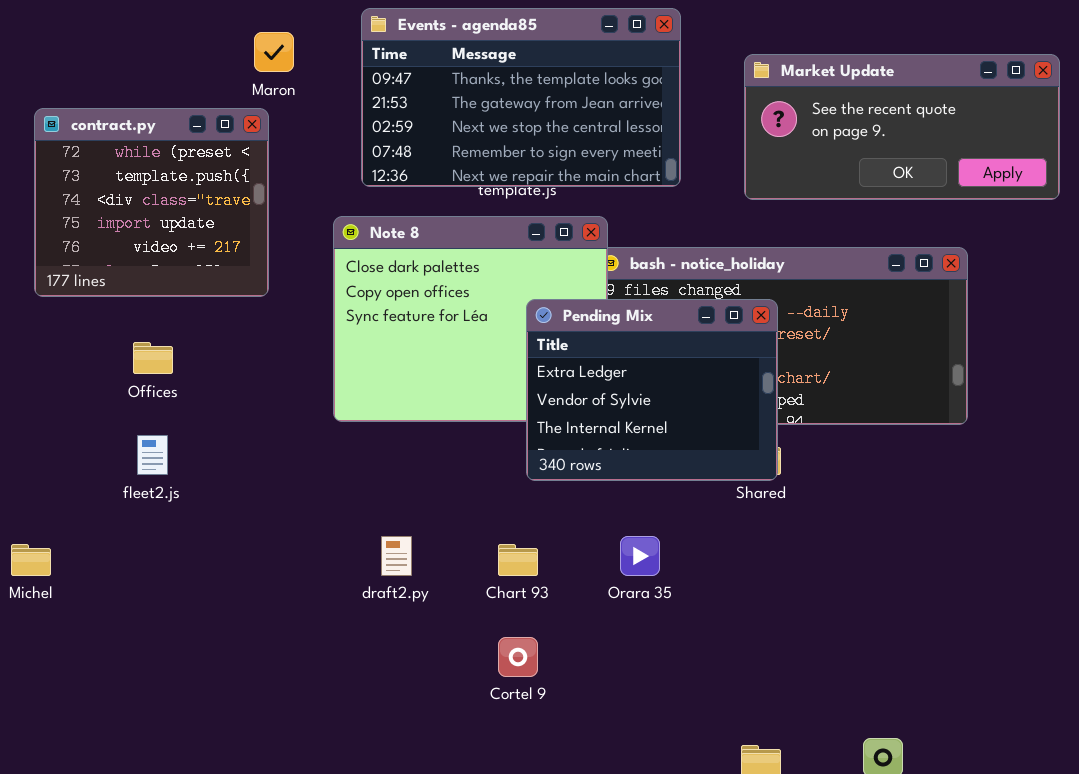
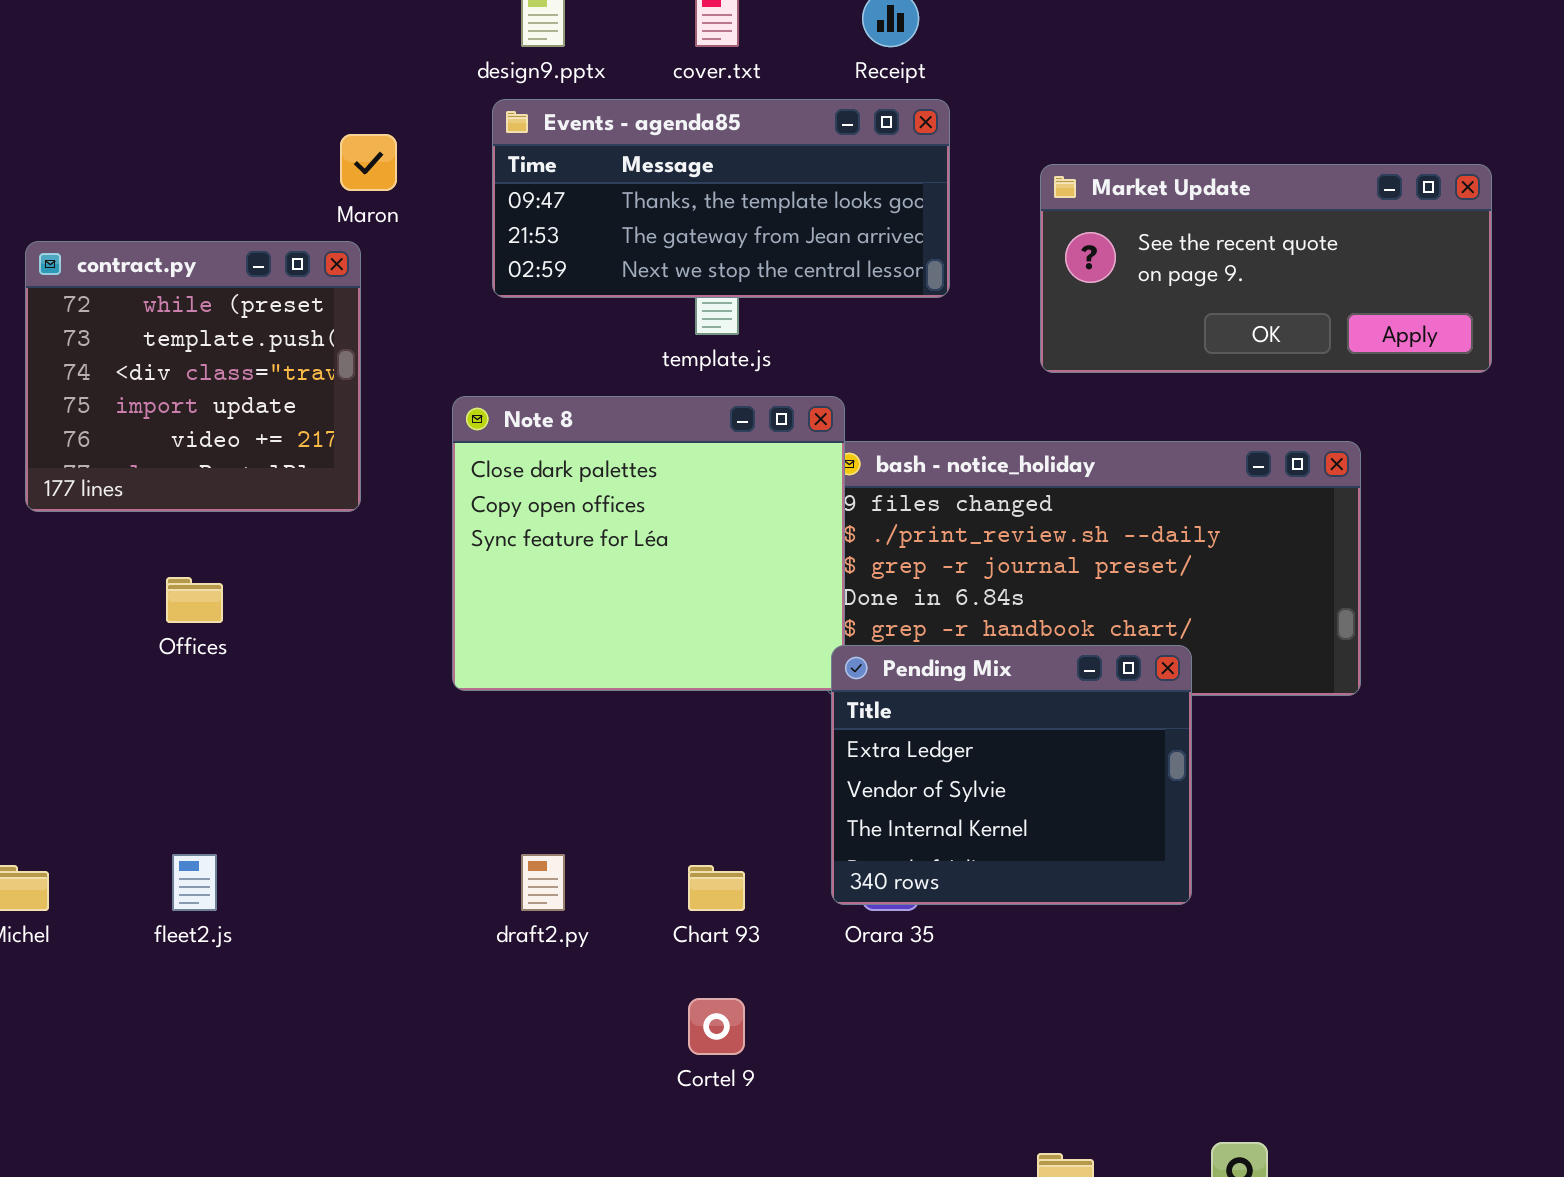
Events - agenda85: [361,8,681,187] -> [492,99,950,298], resized
Pending Mix: [526,299,778,481] -> [831,645,1192,905], moved
fleet2.js: [137,435,168,475] -> [172,854,217,911], moved

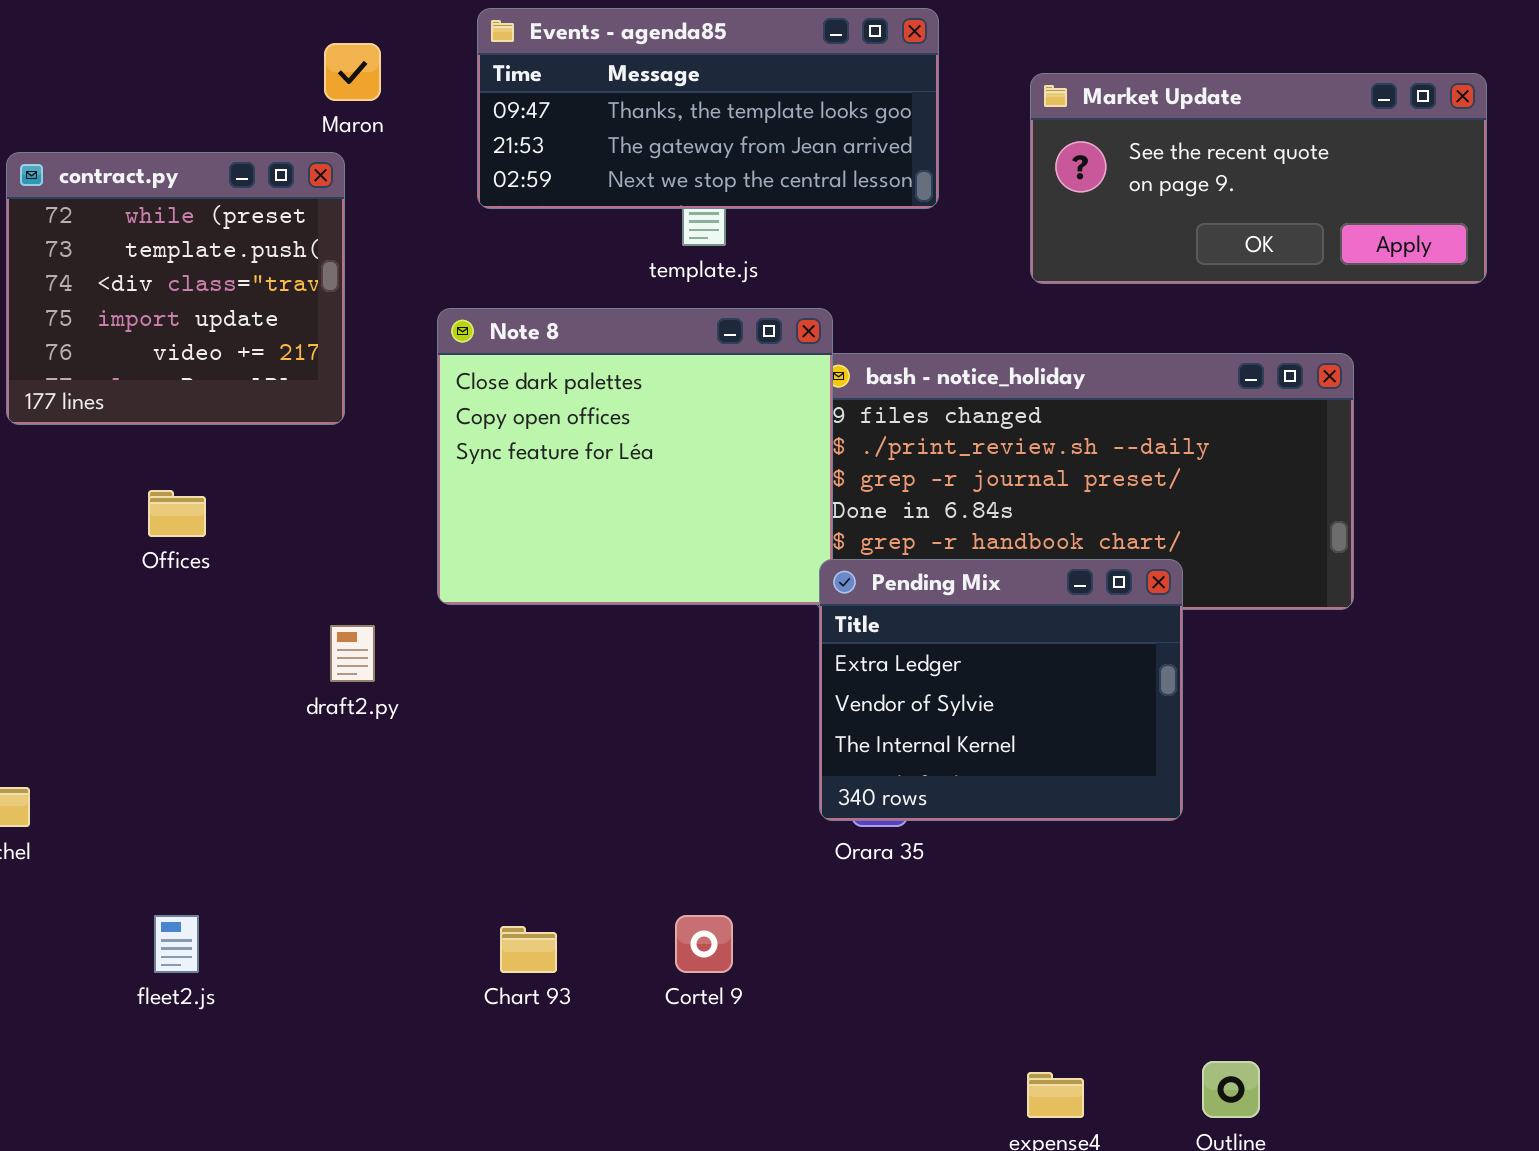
fleet2.js: [172,854,217,911] -> [154,915,199,973], moved
draft2.py: [521,854,565,911] -> [330,625,375,682], moved
Chart 93: [688,865,745,911] -> [500,926,557,973], moved

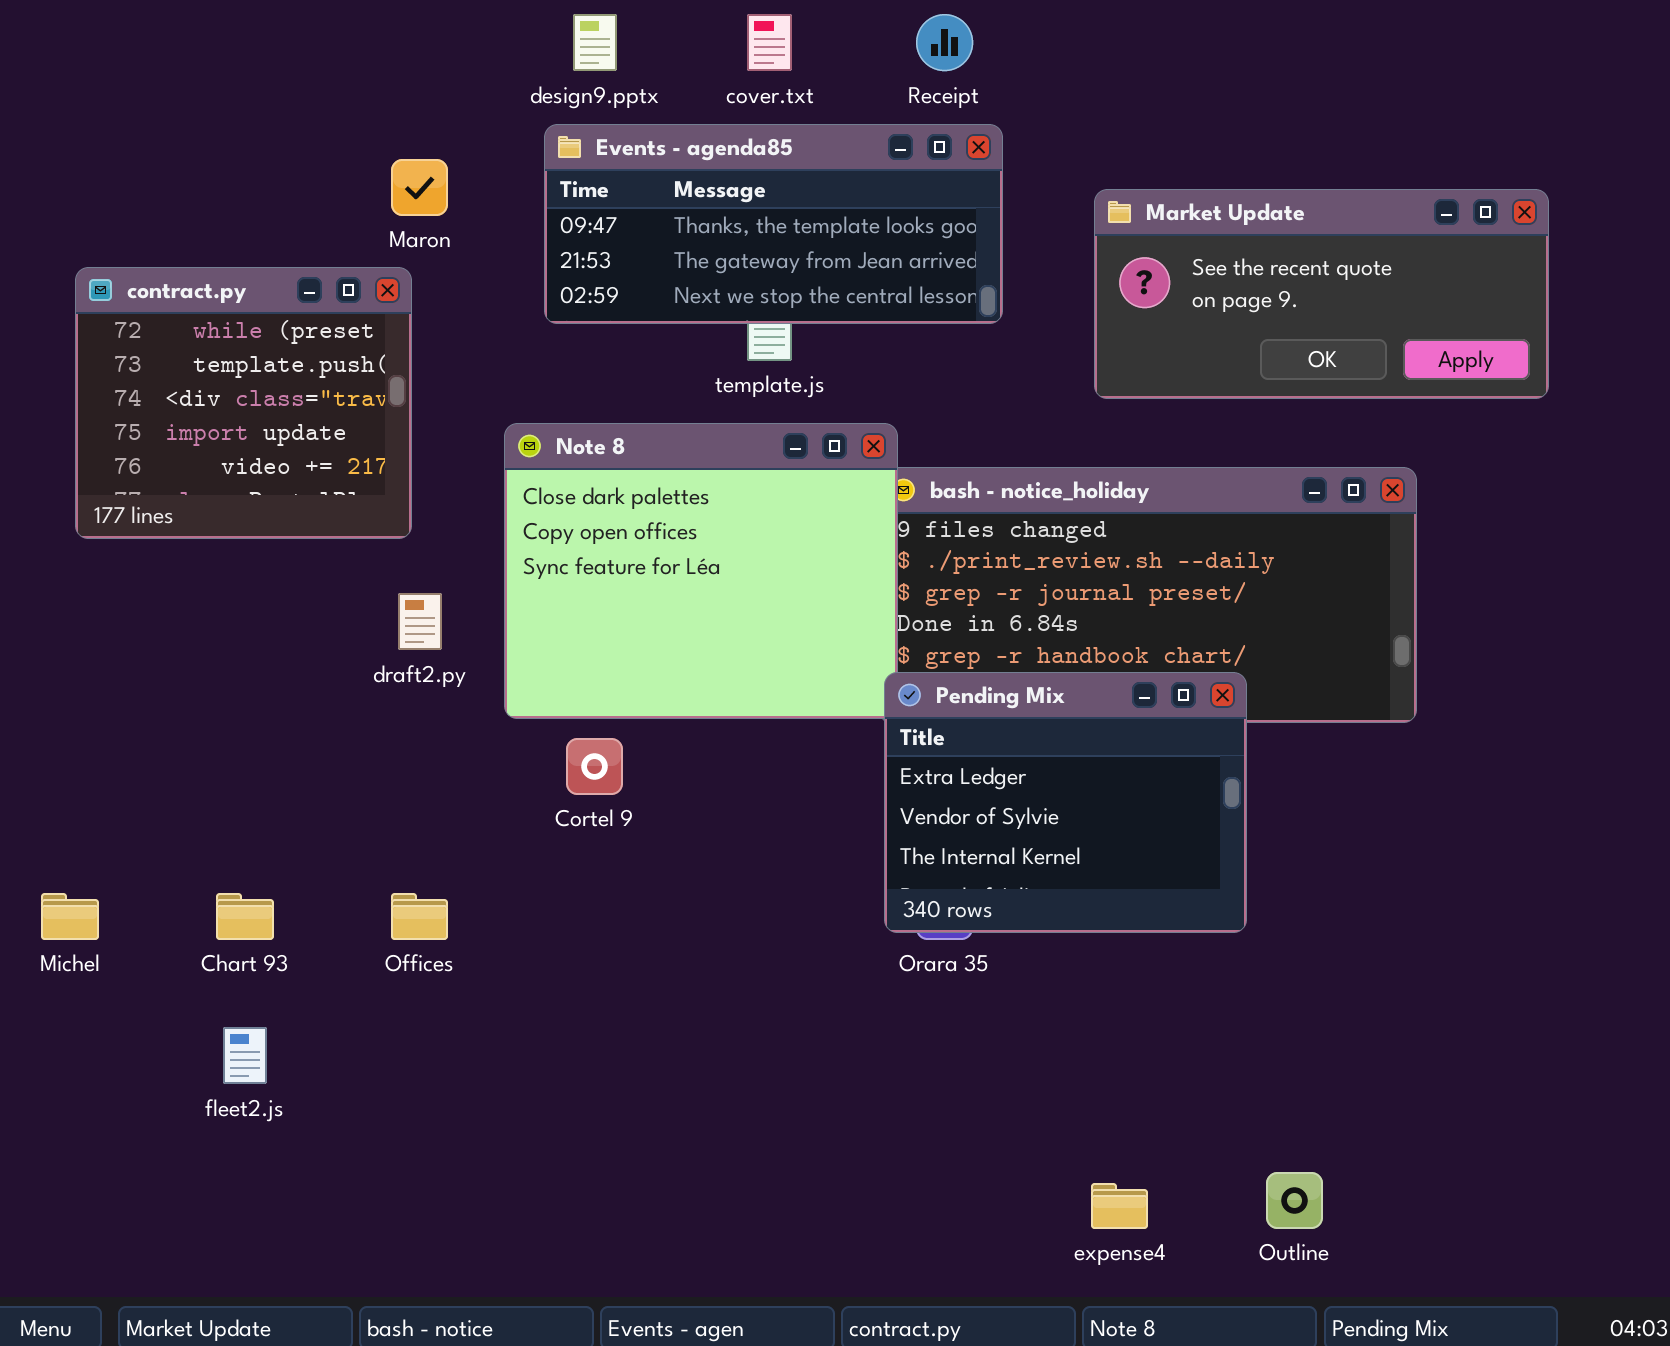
Offices: [148,490,206,537] -> [391,893,448,940], moved
draft2.py: [330,625,375,682] -> [398,593,442,650], moved
Cortel 9: [675,915,733,973] -> [566,738,623,795], moved
Chart 93: [500,926,557,973] -> [216,893,274,940], moved

